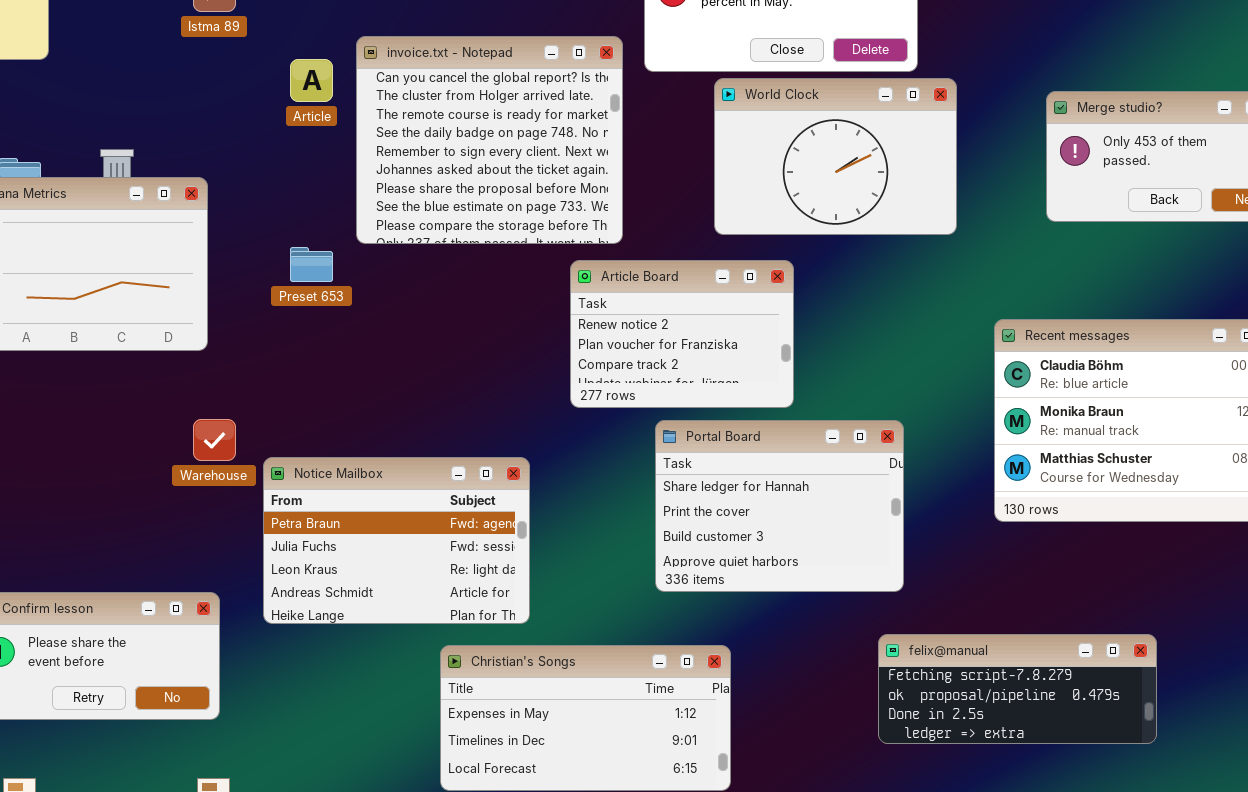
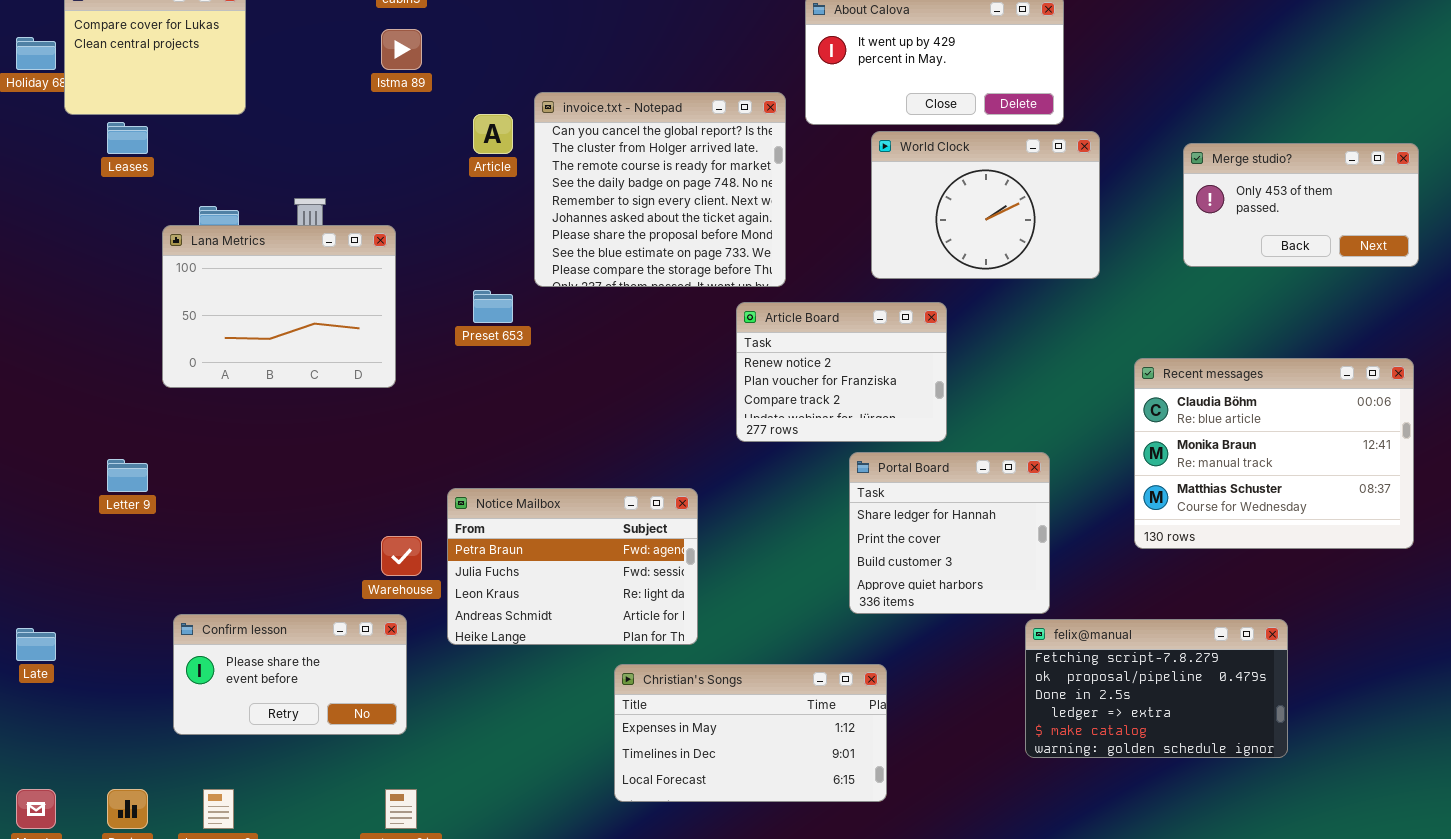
Warehouse: [193,419,236,461] -> [381,536,422,576], moved
Portal Board: [655,420,904,592] -> [849,452,1050,614], resized
felix@manual: [878,634,1157,744] -> [1025,619,1288,758], resized

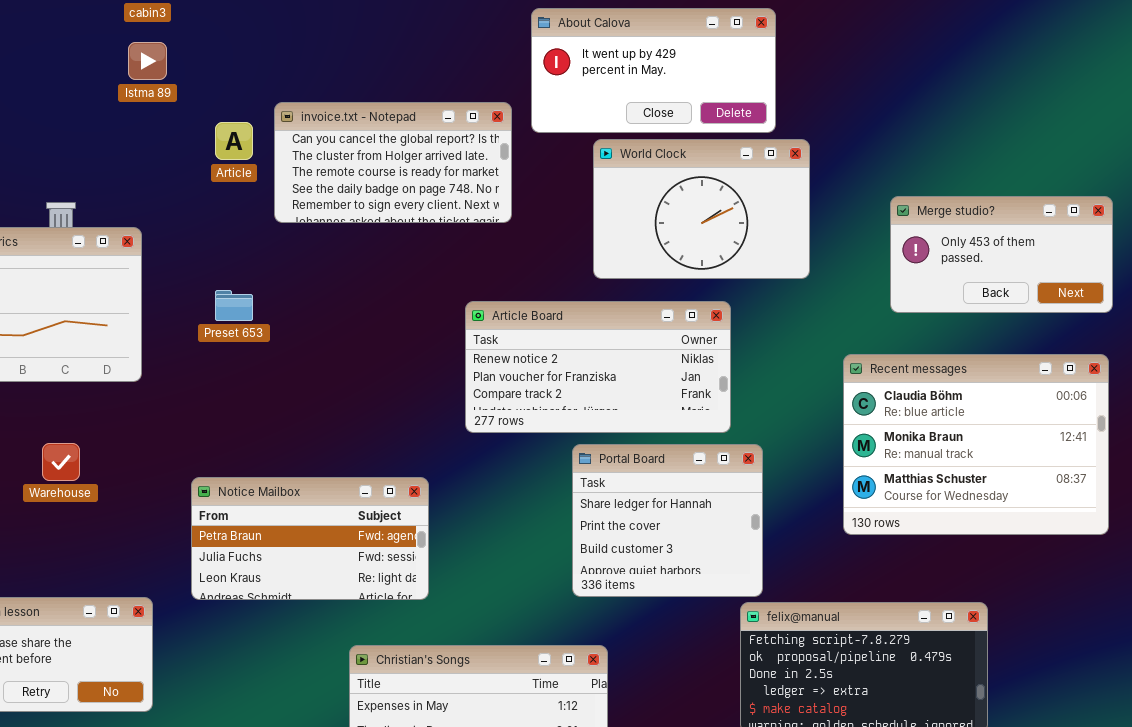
invoice.txt - Notepad: [534,92,786,287] -> [274,102,512,223], resized
Merge studio?: [1183,143,1419,267] -> [890,196,1113,313], moved
Article Board: [736,302,947,442] -> [465,301,731,433], resized
Notice Mailbox: [447,488,698,645] -> [191,477,429,600], resized
Warehouse: [381,536,422,576] -> [42,443,80,481], moved

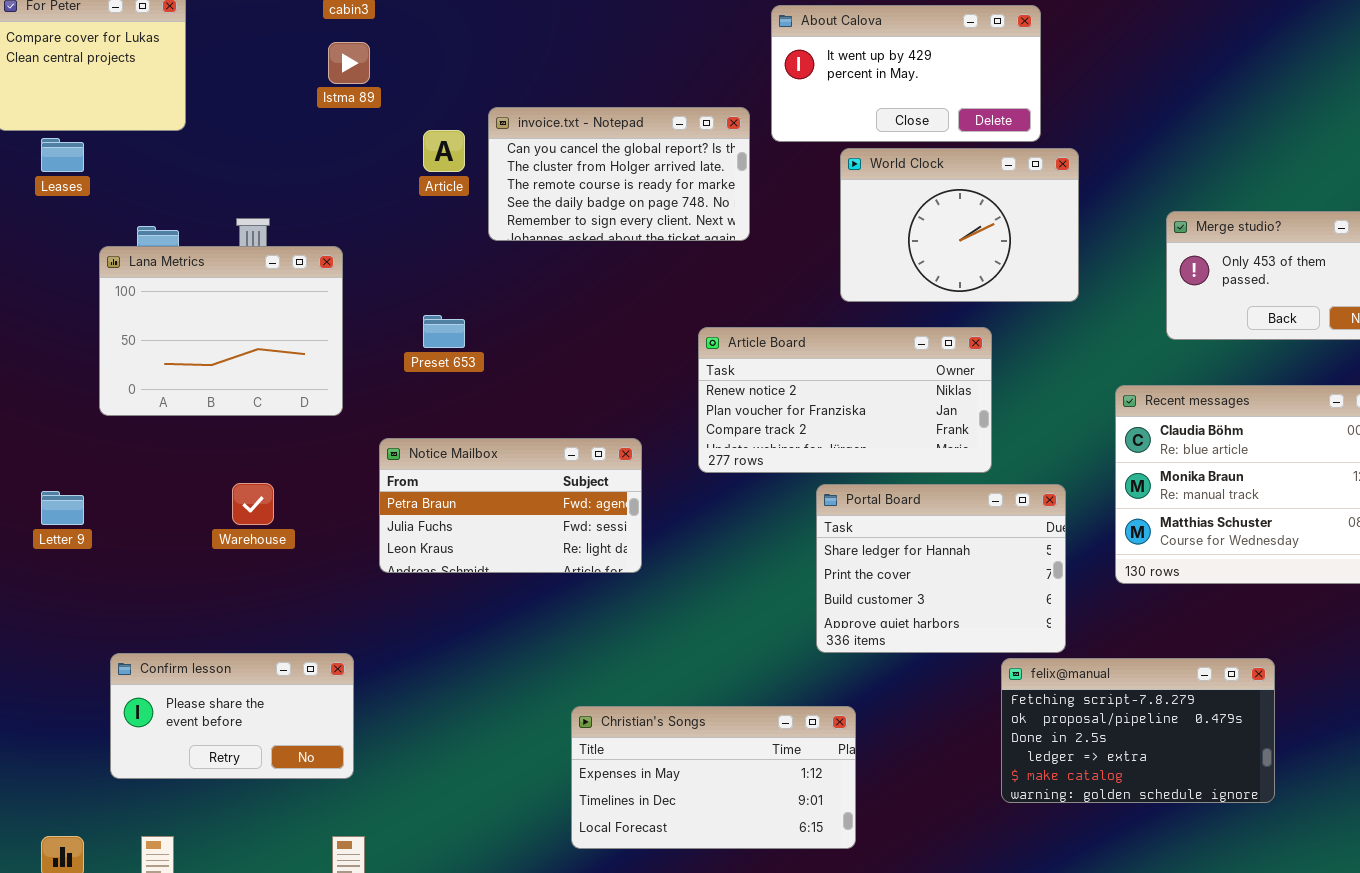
Portal Board: [572,444,763,597] -> [816,484,1066,653], resized
Notice Mailbox: [191,477,429,600] -> [379,438,642,573], moved

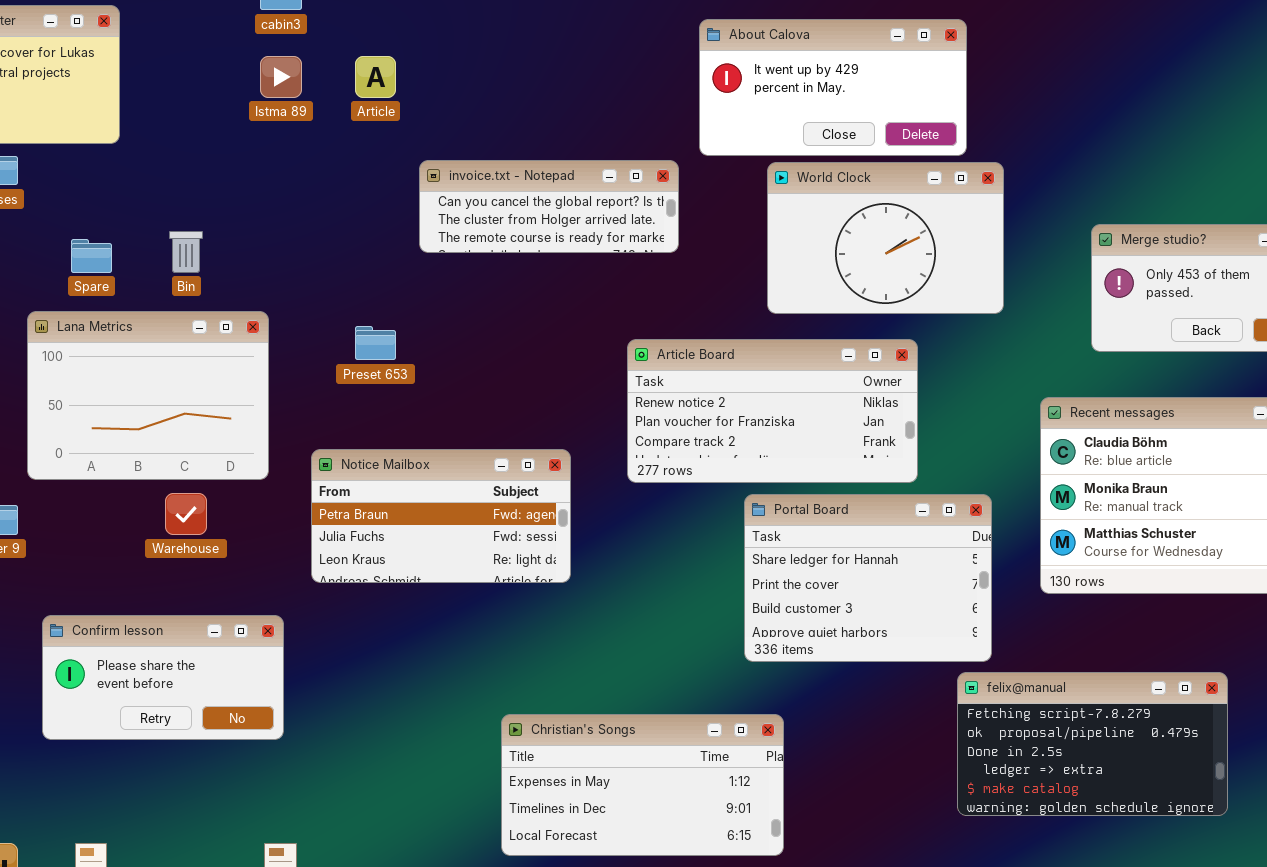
invoice.txt - Notepad: [488,107,750,241] -> [419,160,679,253], resized
Article: [423,130,465,172] -> [355,56,396,98], moved
Lana Metrics: [99,246,343,416] -> [27,311,269,480], moved
Confirm lesson: [110,653,354,779] -> [42,615,284,740], moved
felix@manual: [1001,658,1275,803] -> [957,672,1228,816], moved

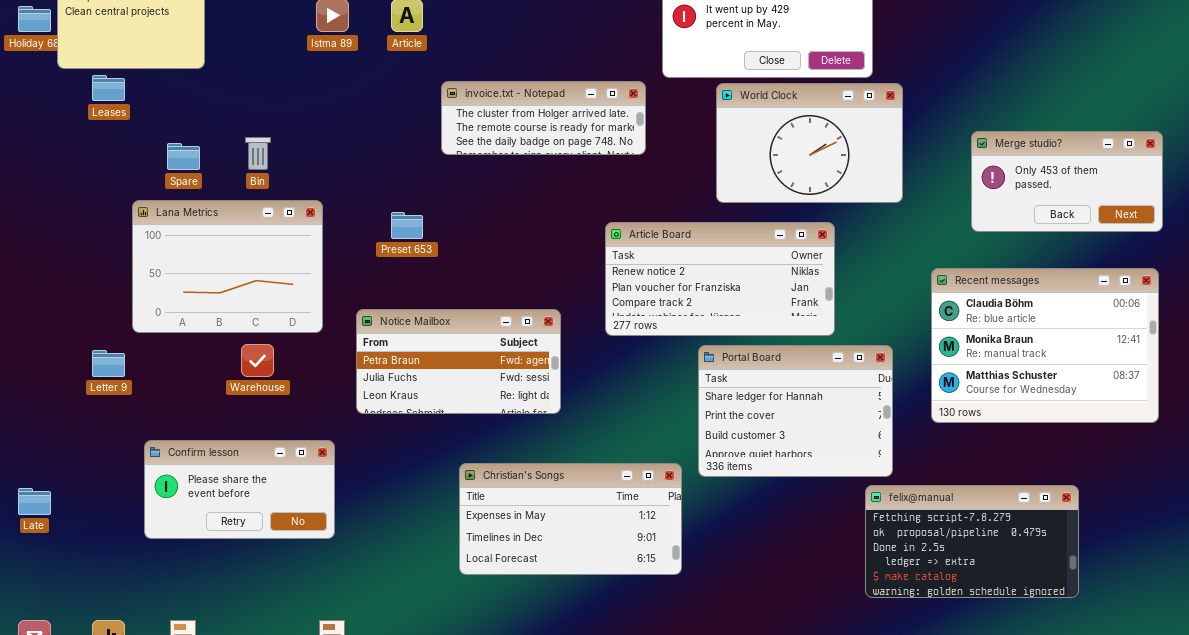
invoice.txt - Notepad: [419,160,679,253] -> [441,81,646,155], scrolled down 1 row
Christian's Songs: [501,714,784,856] -> [459,463,682,575], moved

